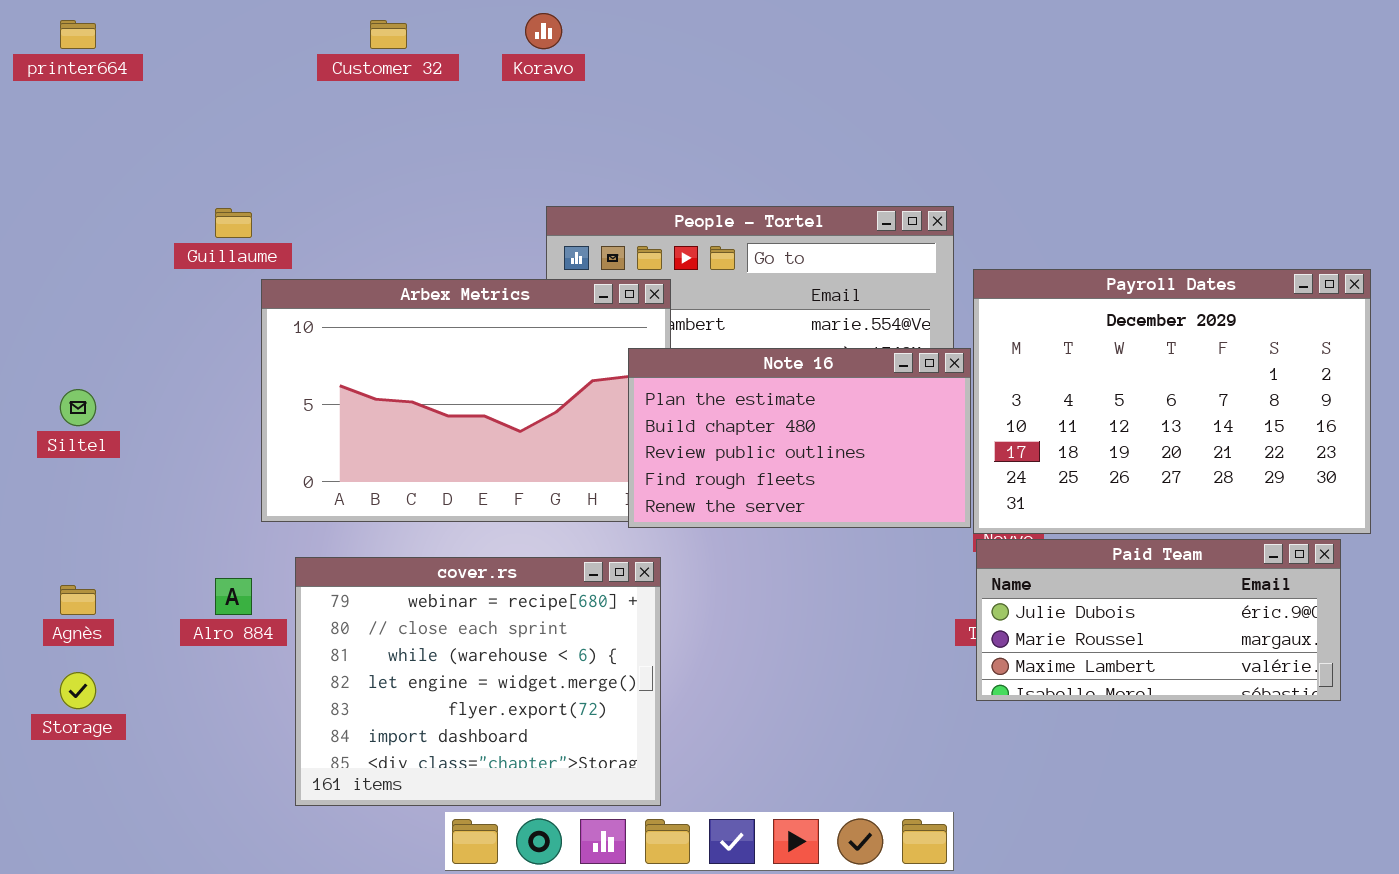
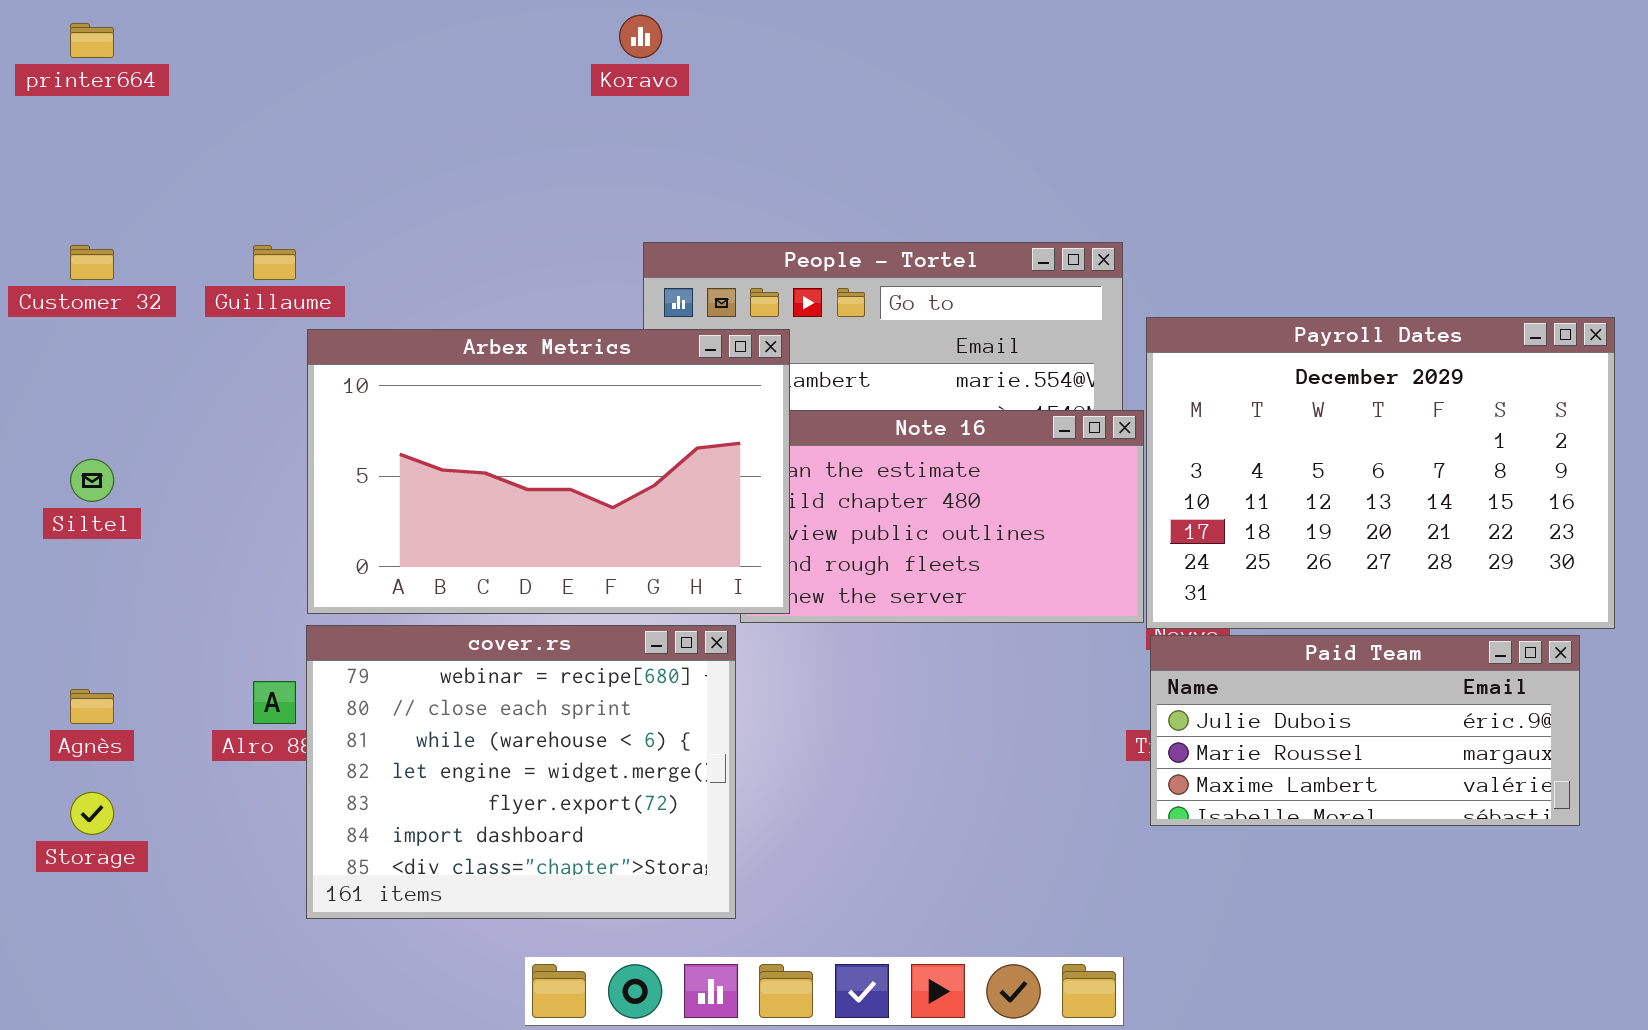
Customer 32: [370,20,407,49] -> [70,245,114,280], moved
Arbex Metrics: [261,279,671,522] -> [307,329,790,614], raised
cover.rs: [295,557,661,806] -> [306,625,736,919], moved

